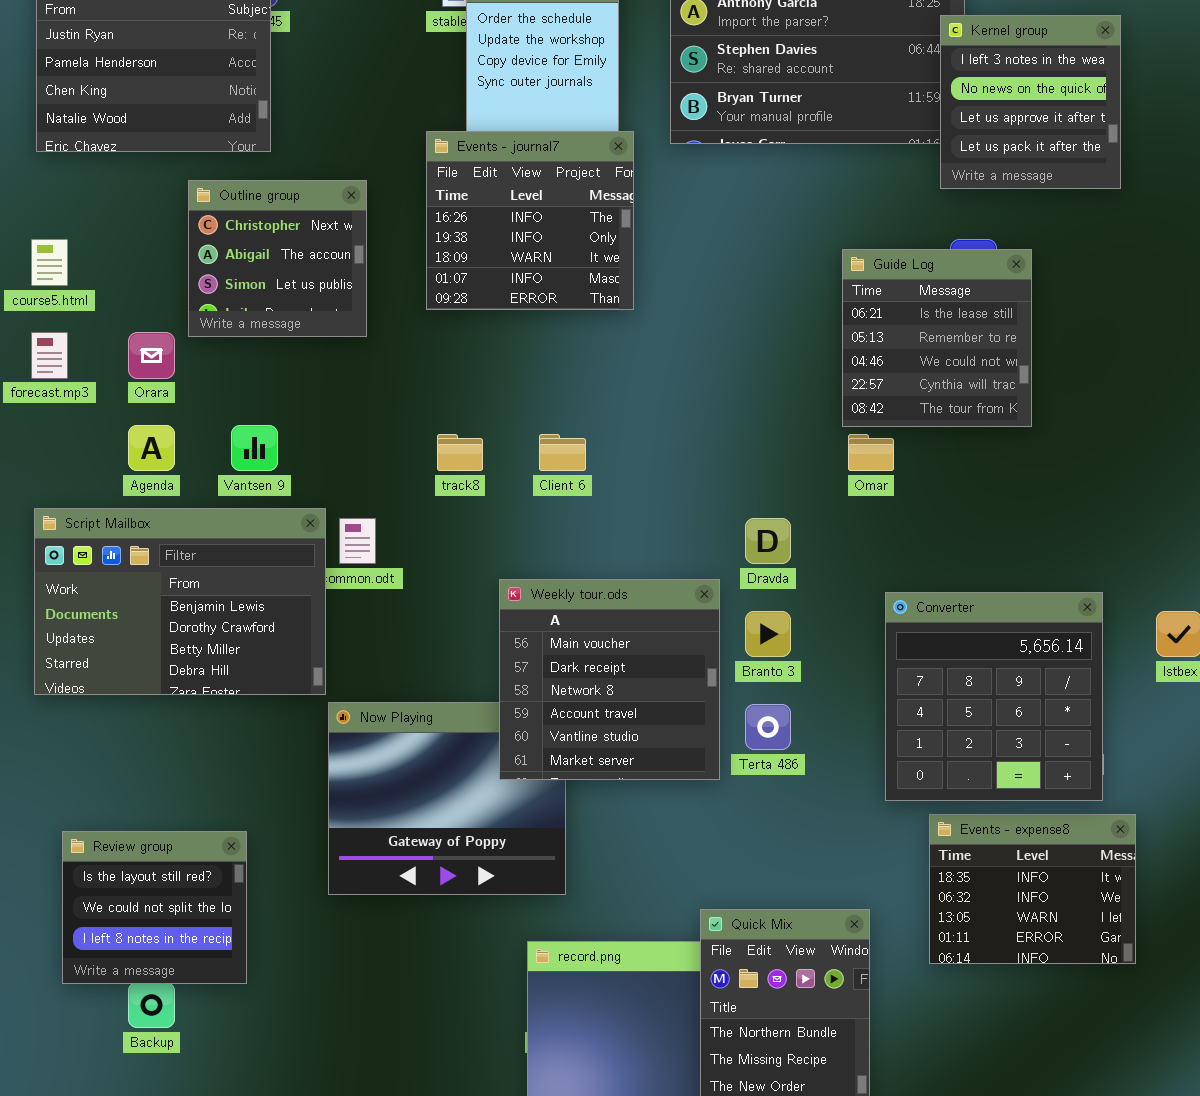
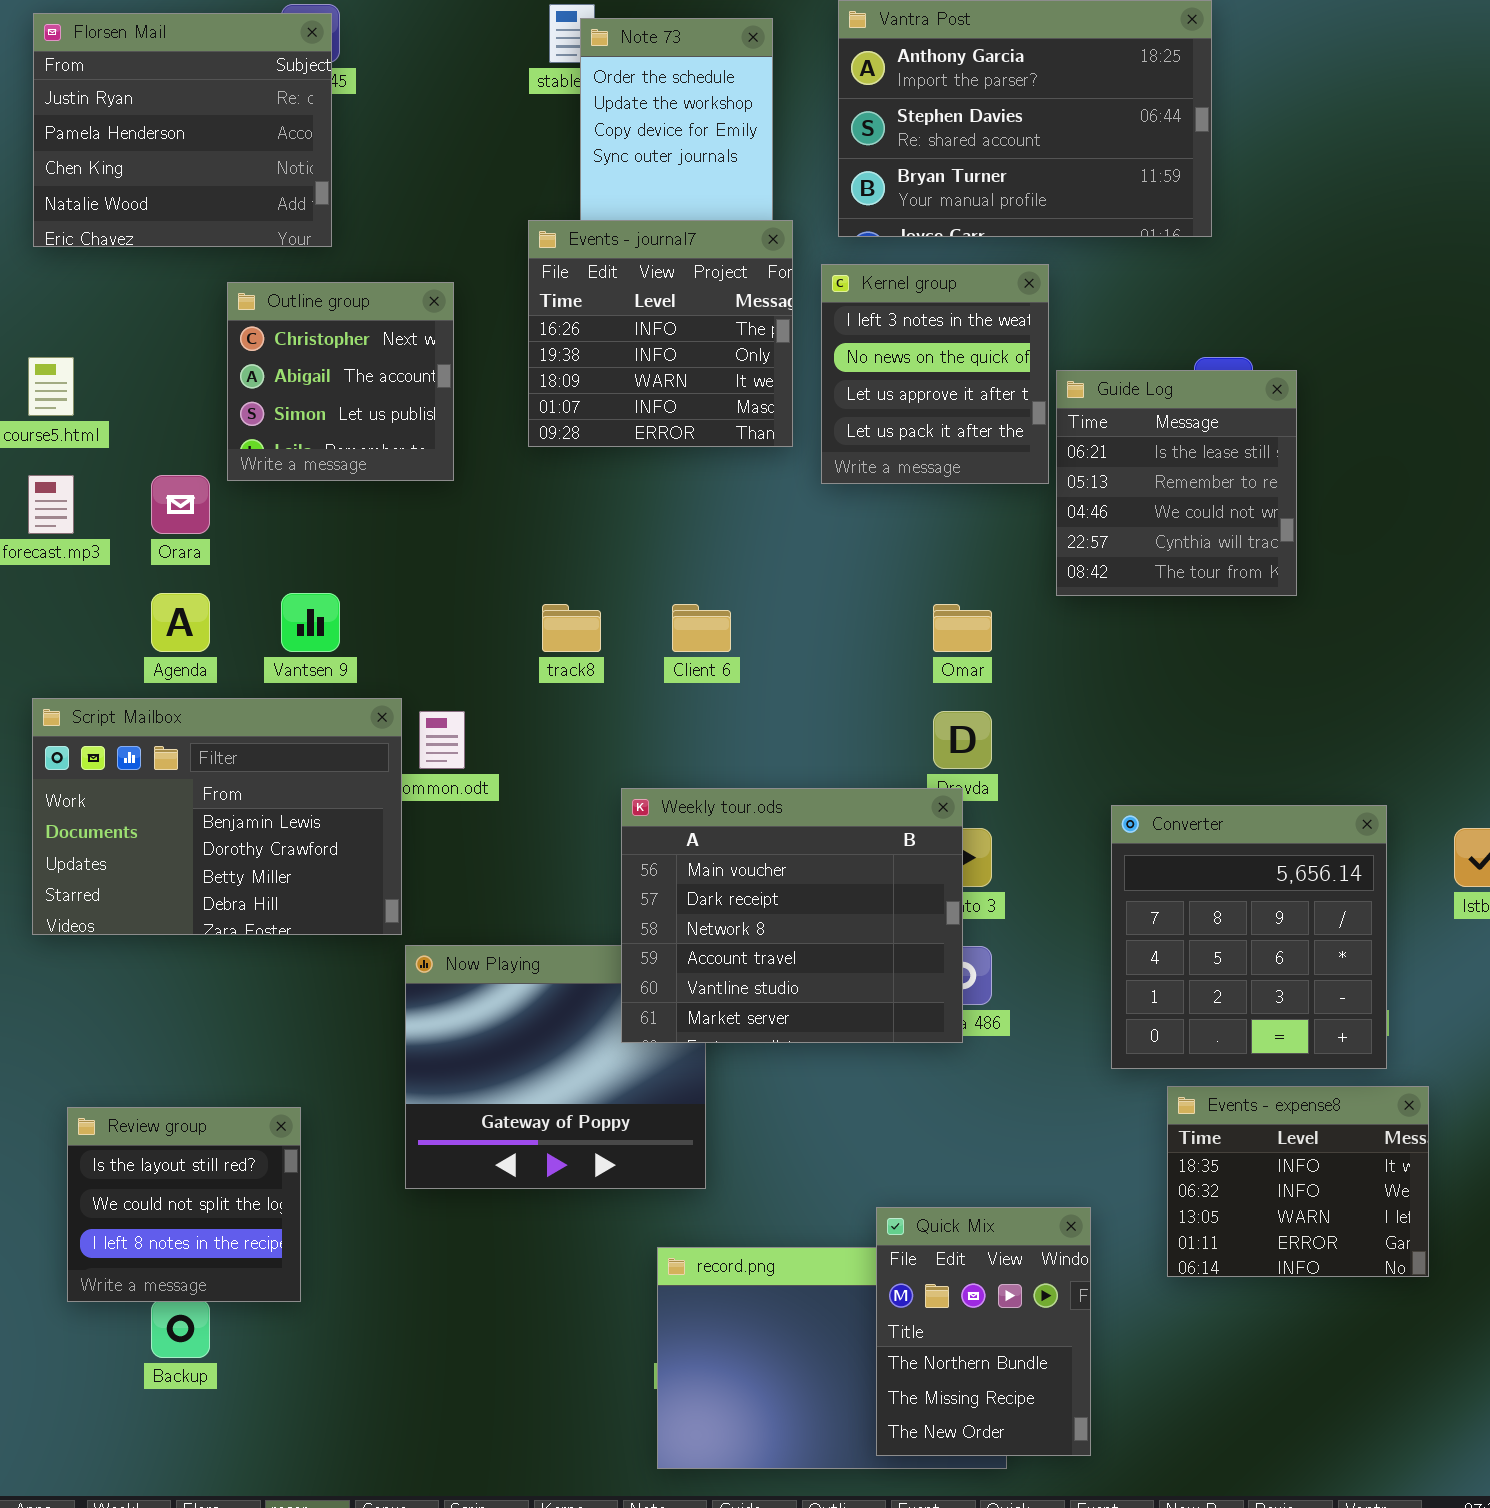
Kernel group: [940,15,1121,189] -> [821,264,1049,484], moved
Omar: [848,434,894,471] -> [933,604,992,652], moved
Weekly tour.ods: [499,579,720,780] -> [621,788,963,1043], resized

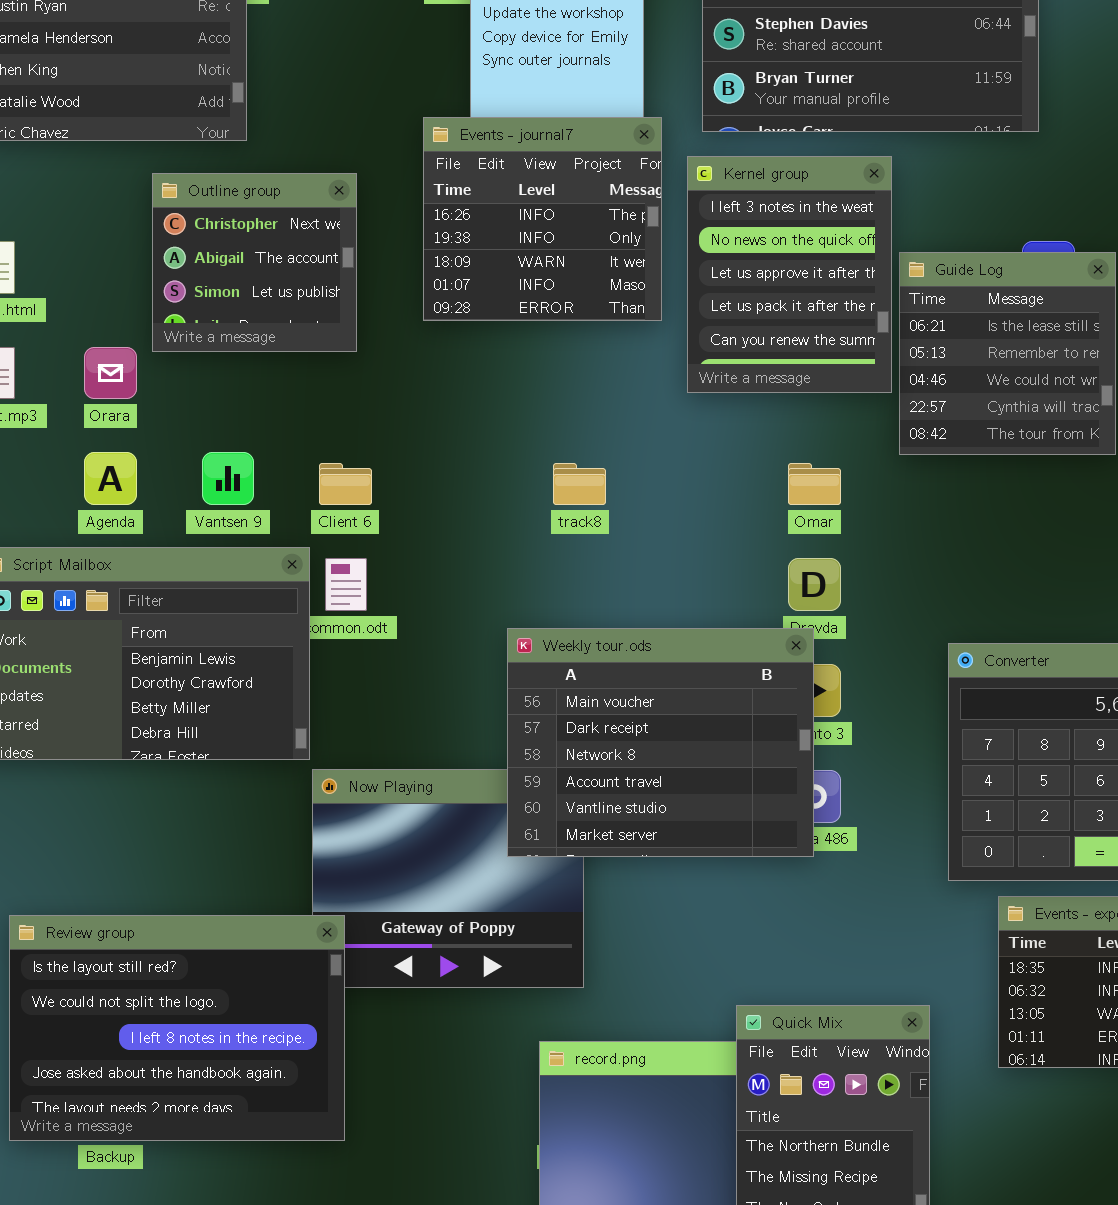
Kernel group: [821,264,1049,484] -> [687,156,892,393], resized
track8: [542,604,601,652] -> [553,463,606,505], moved
Client 6: [672,604,731,652] -> [319,463,372,505], moved
Review group: [67,1107,301,1302] -> [9,915,345,1141], resized

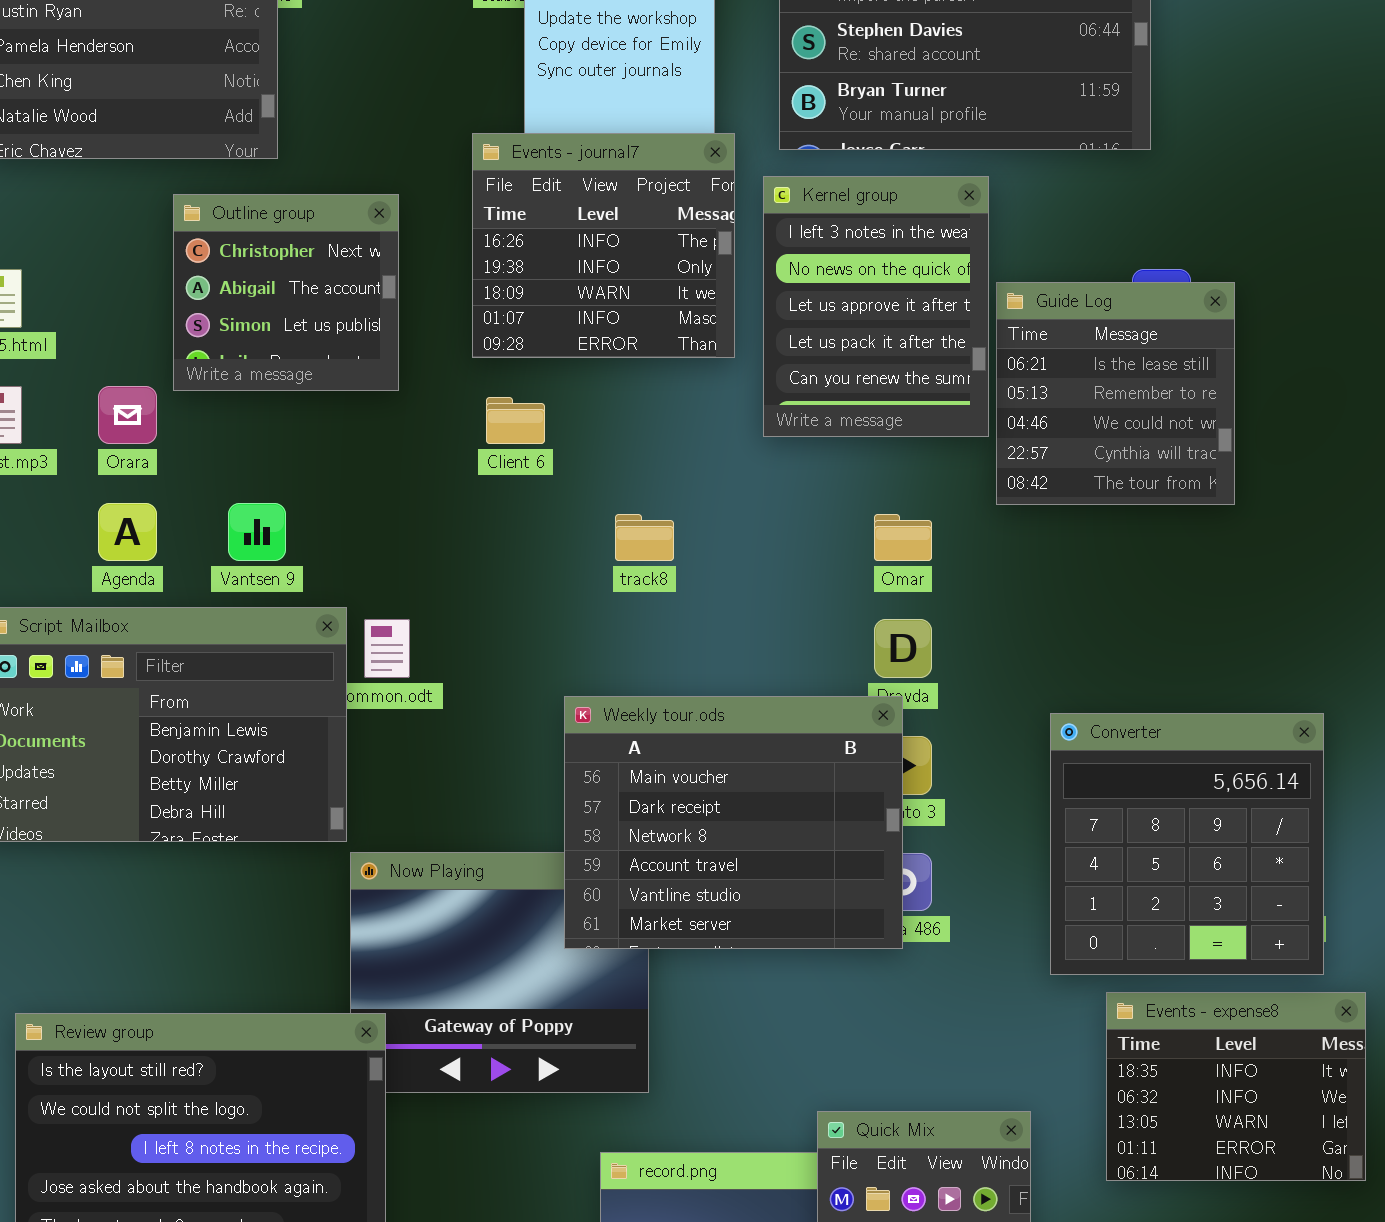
Client 6: [319,463,372,505] -> [486,397,545,444], moved

